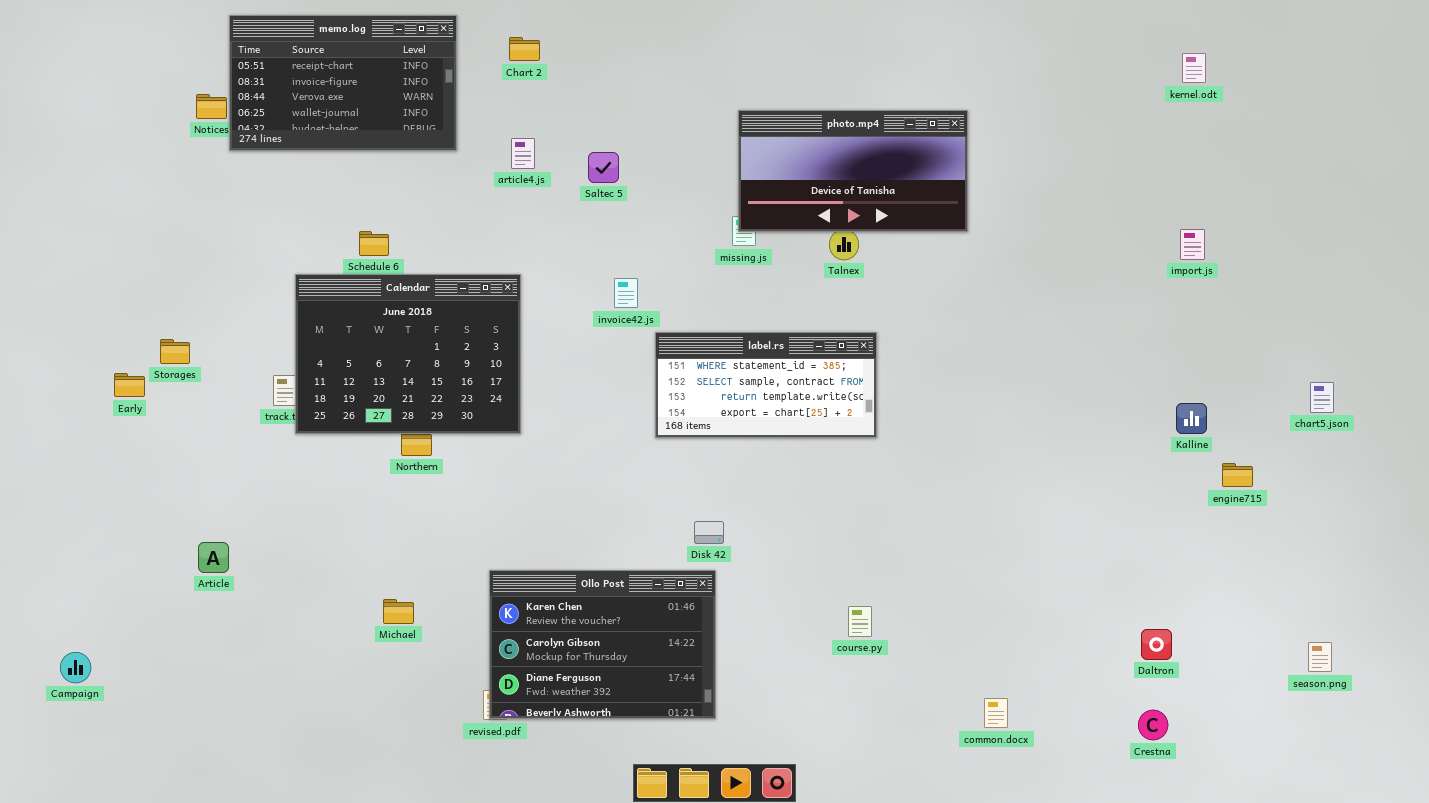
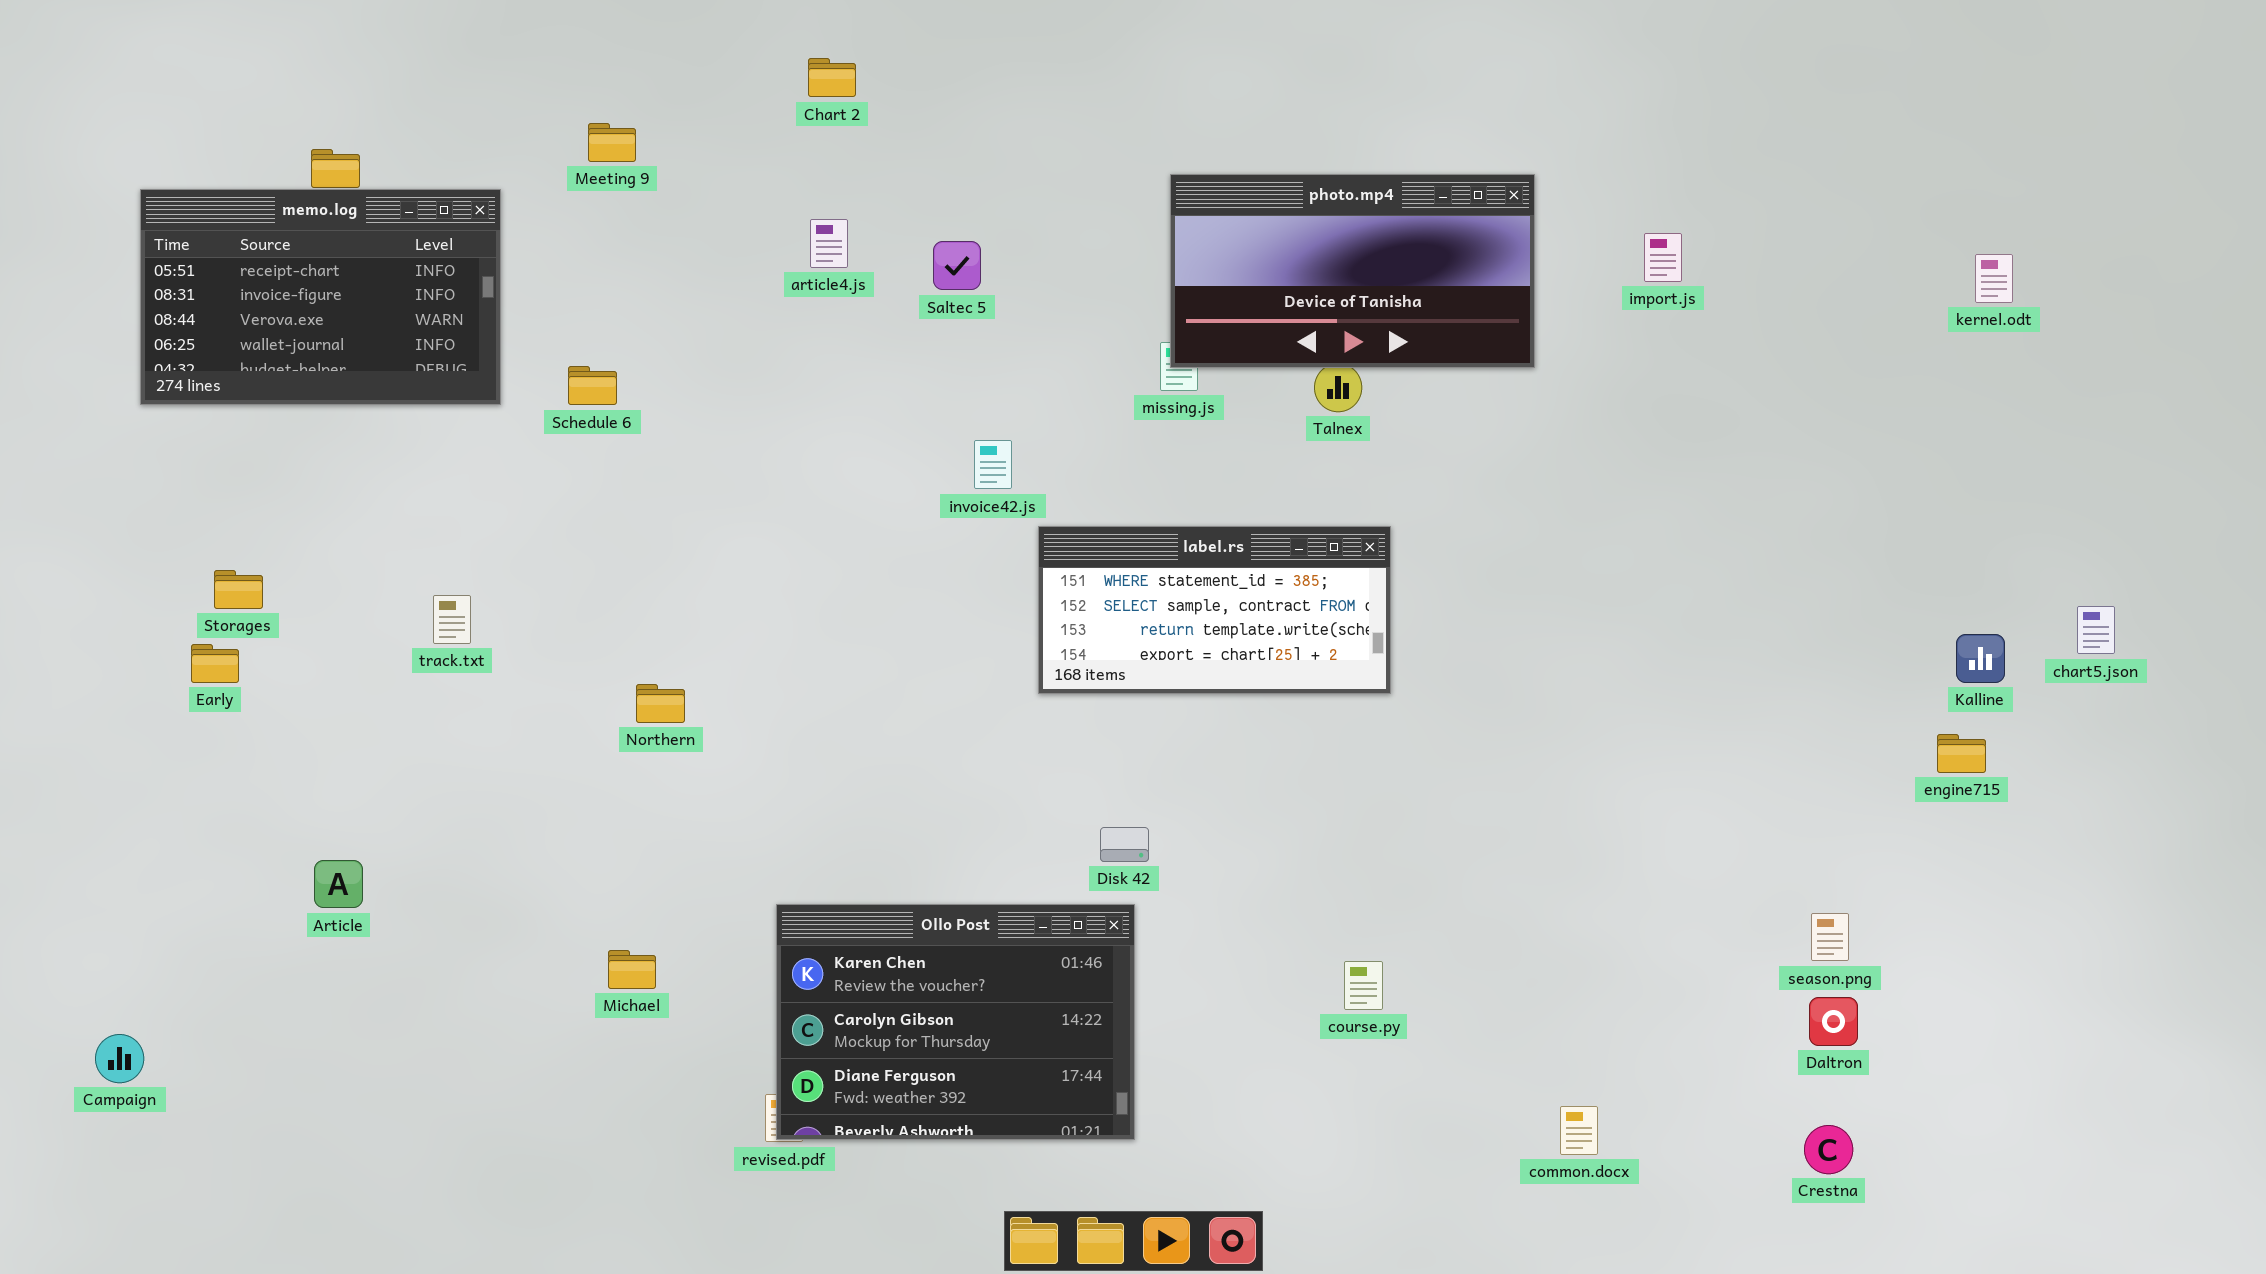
memo.log: [229,15,457,151] -> [140,189,501,405], moved
kernel.odt: [1182,53,1206,83] -> [1975,254,2013,303], moved
import.js: [1180,229,1205,260] -> [1644,233,1682,282], moved
Calendar: [295,274,521,434] -> none, closed
Storages: [160,339,190,364] -> [214,570,263,609], moved
Early: [114,373,145,397] -> [191,644,239,683], moved
Kalline: [1176,403,1207,434] -> [1956,634,2005,683], moved
season.png: [1308,642,1332,672] -> [1811,913,1849,961], moved

